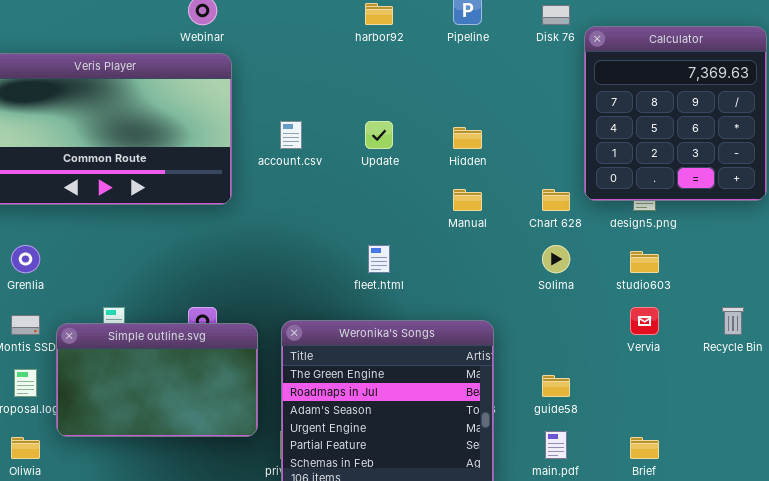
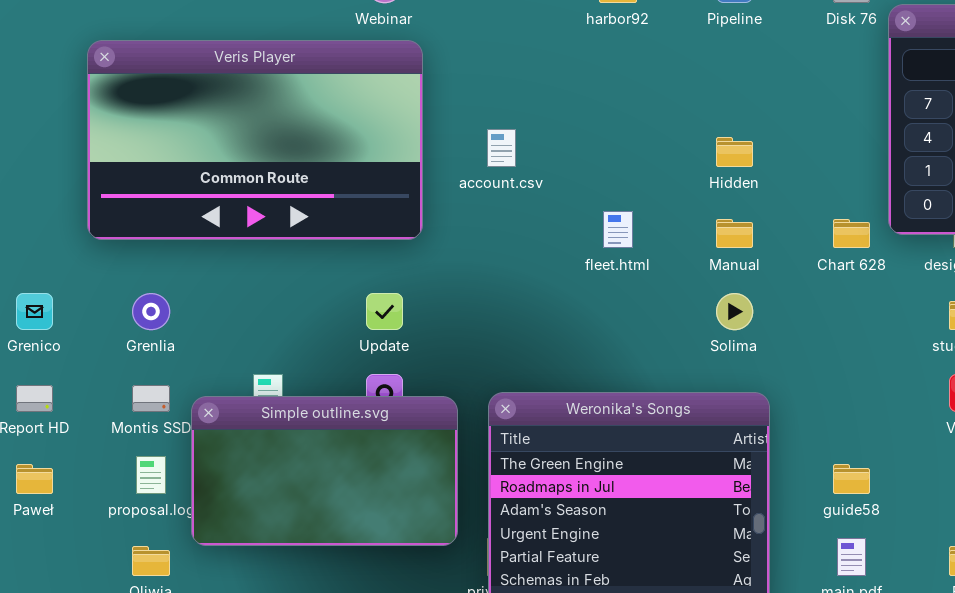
Update: [365,121,393,149] -> [366,293,403,330], moved
fleet.html: [368,245,390,273] -> [603,211,633,248], moved
Solima: [542,245,570,273] -> [716,293,753,330], moved

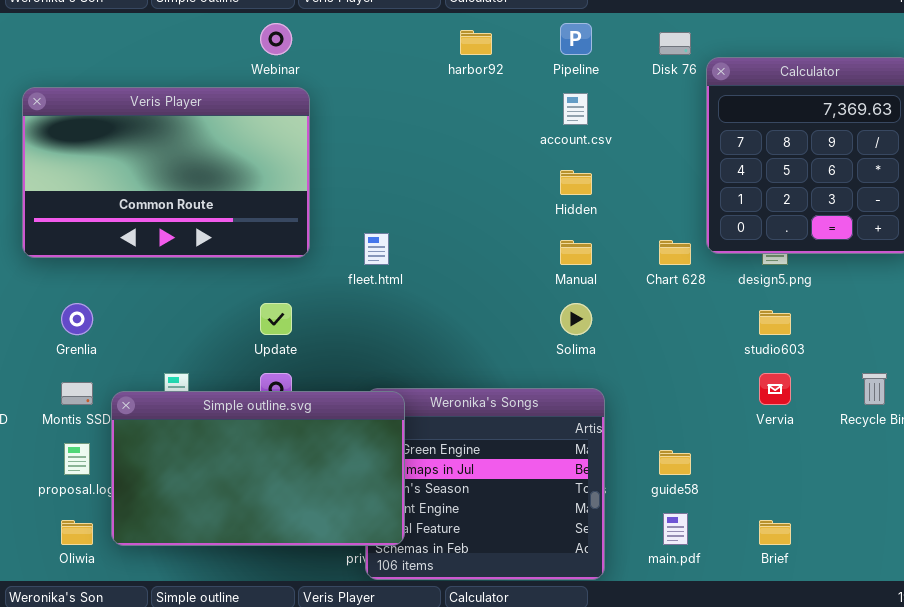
account.csv: [487,129,516,167] -> [563,93,588,125], moved
fleet.html: [603,211,633,248] -> [364,233,389,265], moved
Simple outline.svg: [191,396,458,546] -> [111,391,405,546], resized

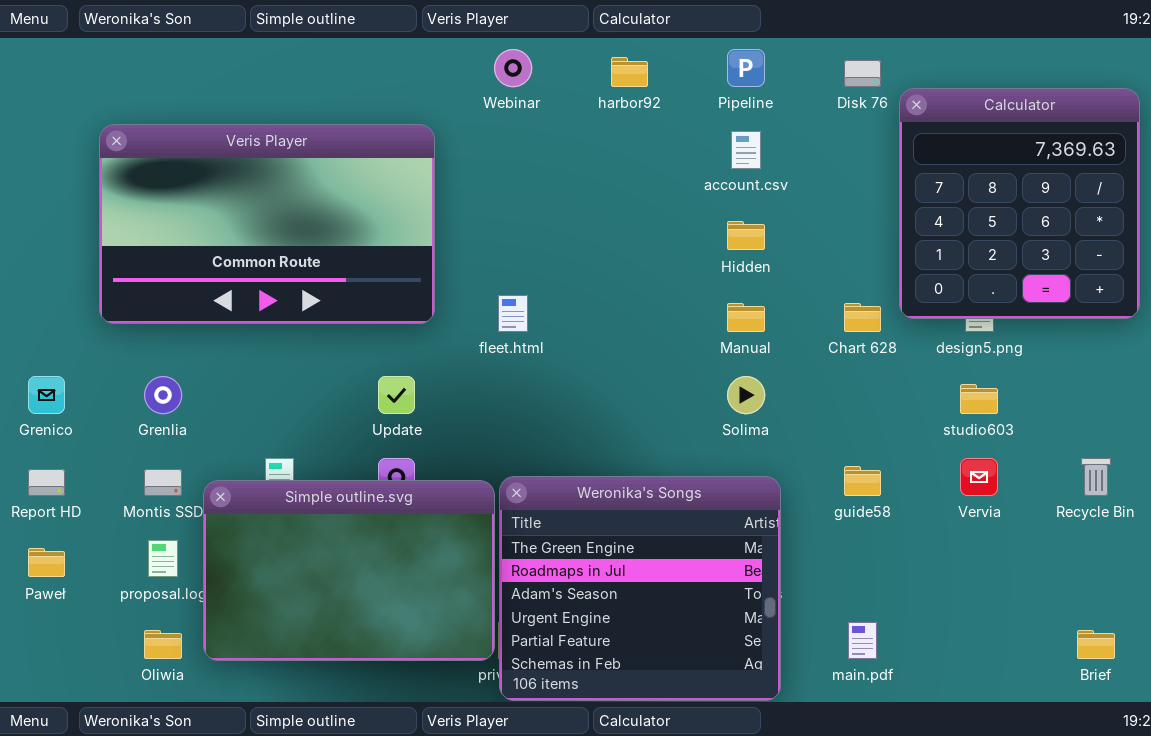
Webinar: [260,23,292,55] -> [494,49,532,87], moved
Simple outline.svg: [111,391,405,546] -> [203,480,495,661], resized
guide58: [659,450,691,475] -> [844,466,881,496], moved
Brief: [759,520,791,545] -> [1077,630,1115,659], moved

